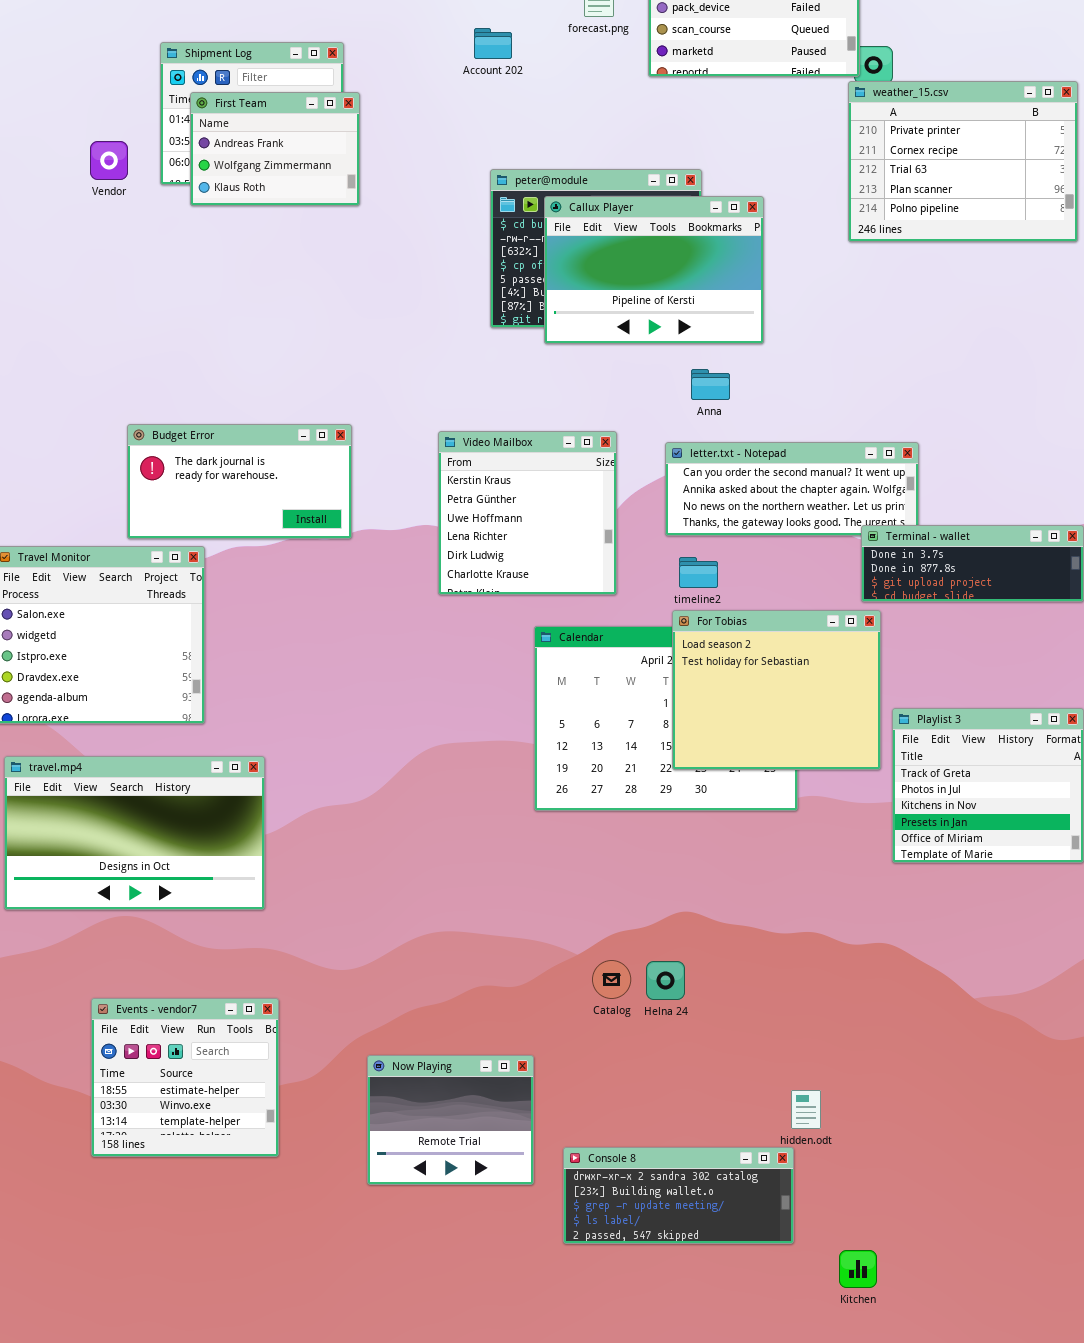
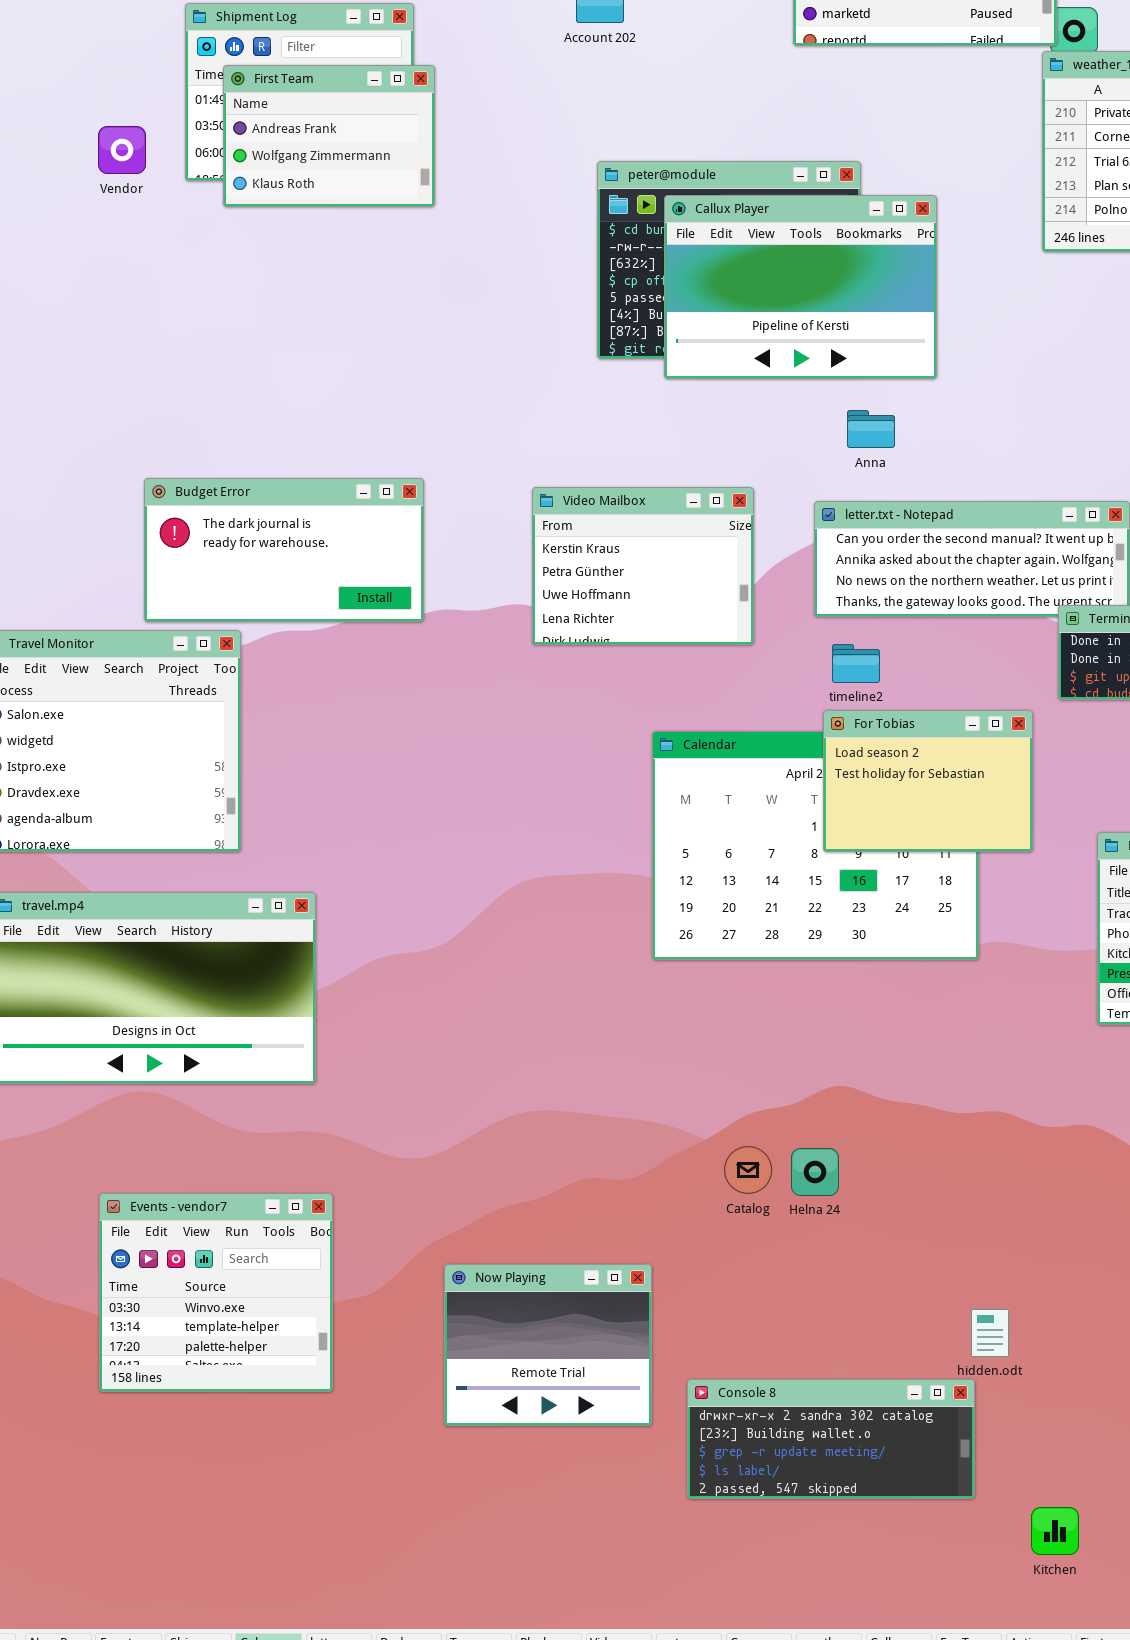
Video Mailbox: [438,431,617,595] -> [532,487,754,645], resized
For Tobias: [672,610,881,770] -> [823,710,1033,852], resized
Events - vendor7: [91,998,279,1157] -> [99,1193,333,1392], scrolled down 1 row

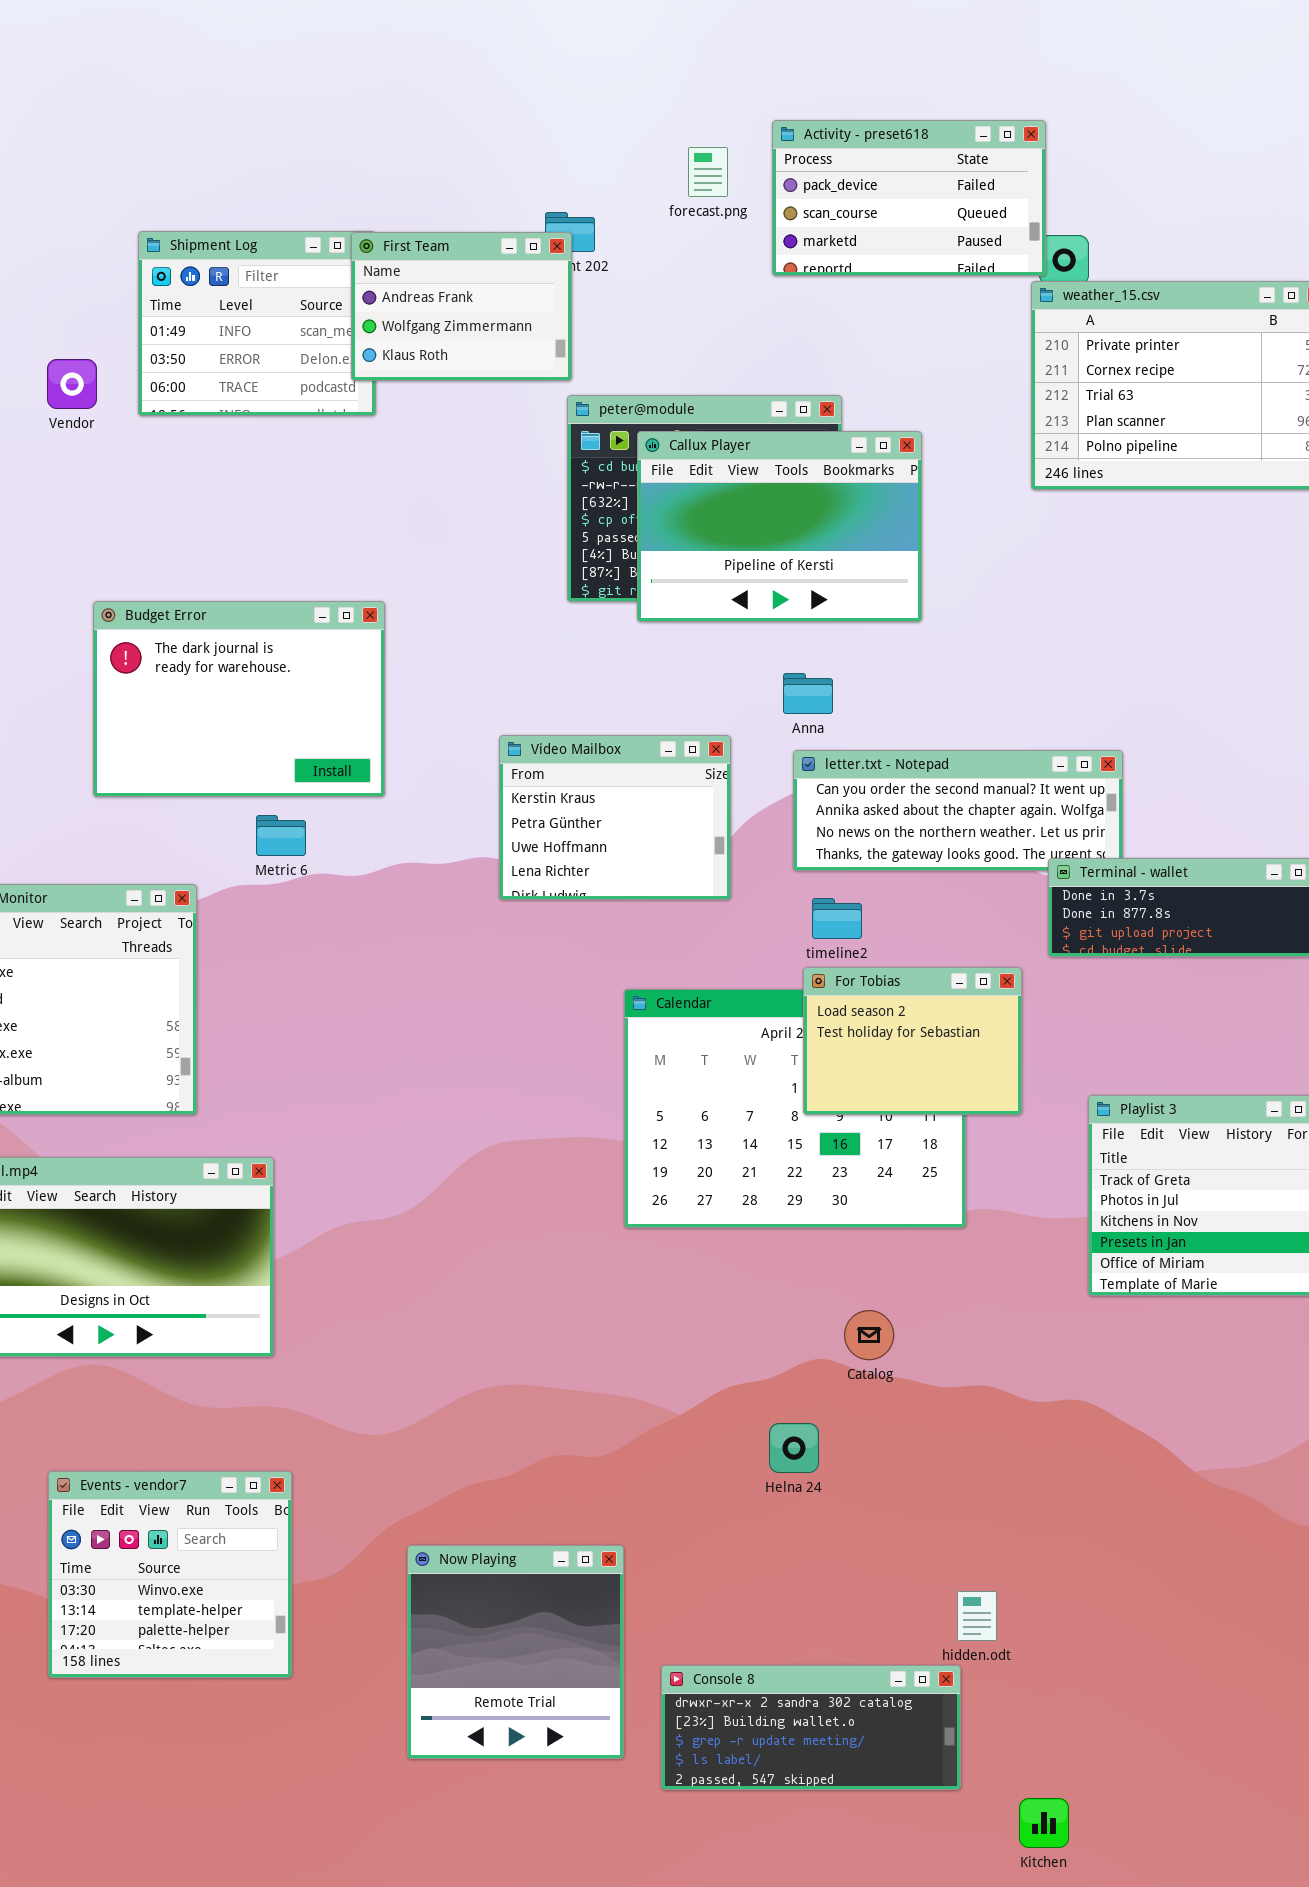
First Team: [223,65,435,207] -> [351,232,572,381], moved
Anna: [847,410,895,448] -> [783,673,833,714], moved
Budget Error: [144,478,424,622] -> [93,601,385,797], moved, resized
Catalog: [724,1146,772,1194] -> [844,1310,894,1360], moved
Now Playing: [444,1264,652,1426] -> [407,1545,624,1759], resized

